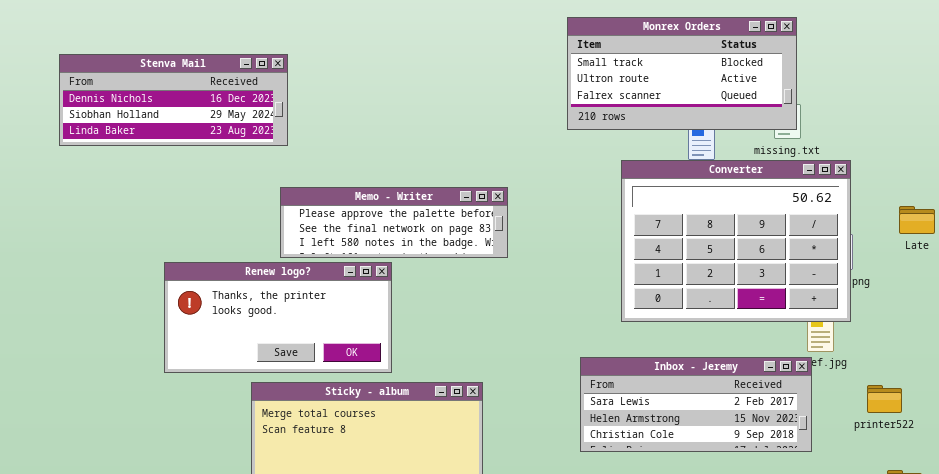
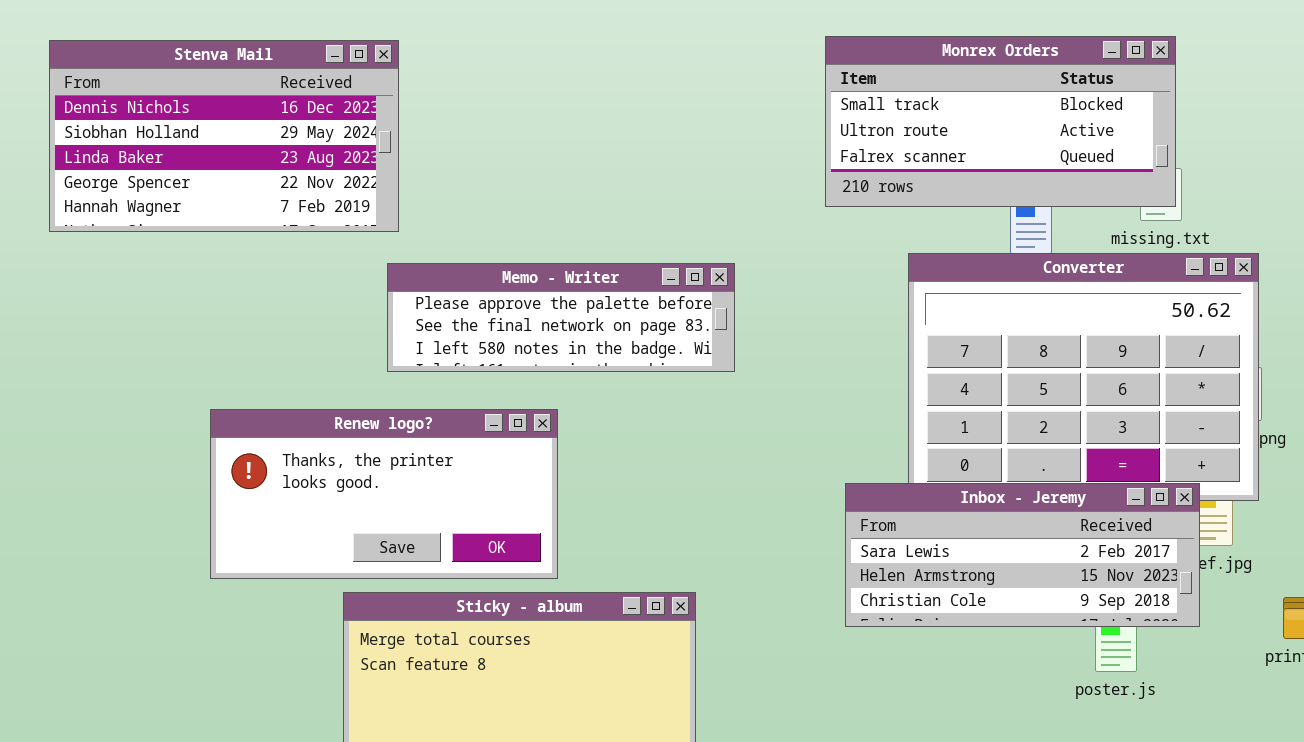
Stenva Mail: [59,54,288,146] -> [49,40,399,232], resized
Memo - Writer: [280,187,508,258] -> [387,263,735,372], moved
Inbox - Jeremy: [580,357,812,452] -> [845,483,1200,627], moved

